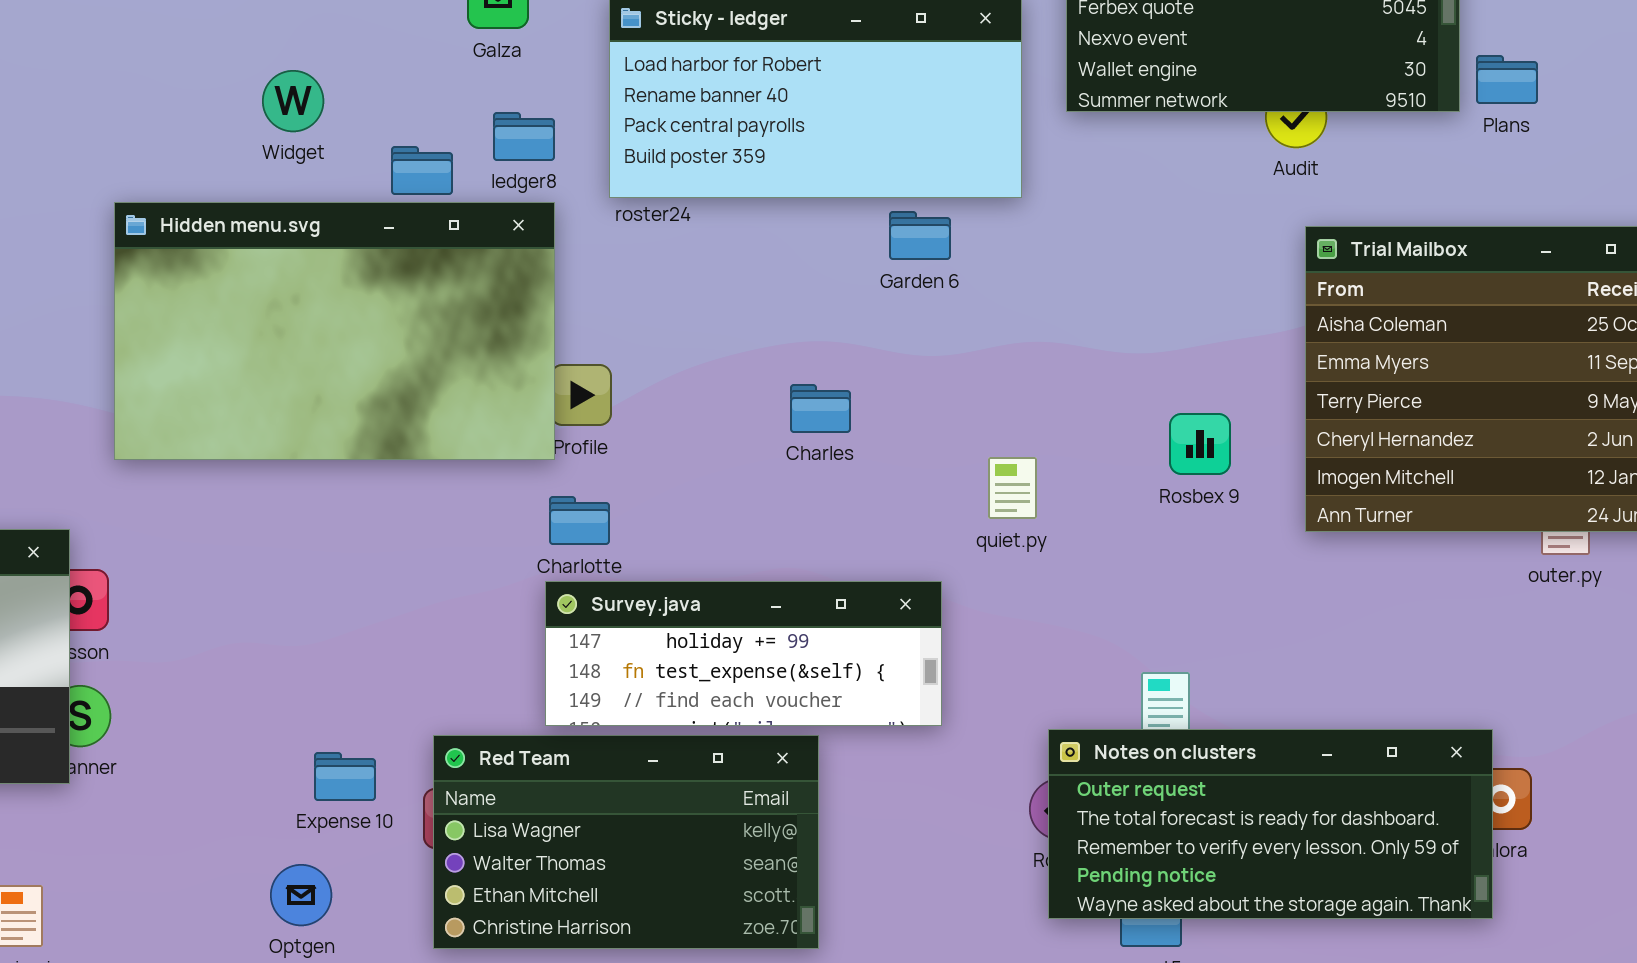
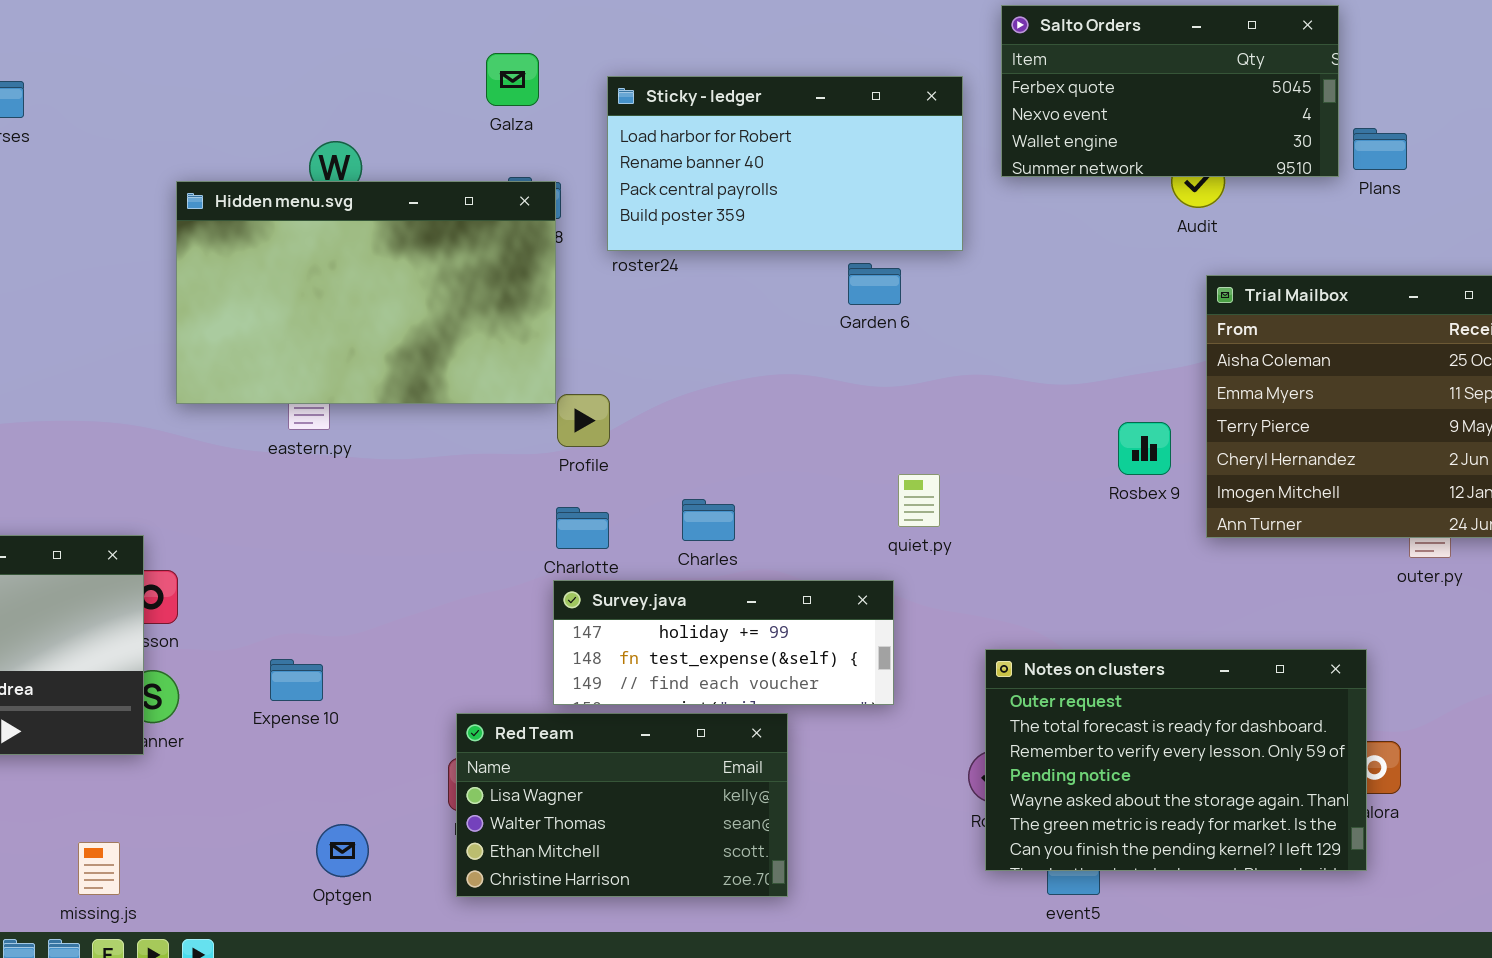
Hidden menu.svg: [114,202,555,460] -> [176,181,556,404], moved
Charles: [790,384,851,433] -> [682,499,735,541], moved
Rosbex 9: [1169,413,1231,475] -> [1118,422,1171,475], moved
quiet.py: [988,457,1037,519] -> [898,474,940,527], moved
Notes on clusters: [1048,729,1493,919] -> [985,649,1367,871], resized
Expense 10: [314,752,376,801] -> [270,659,323,701], moved

